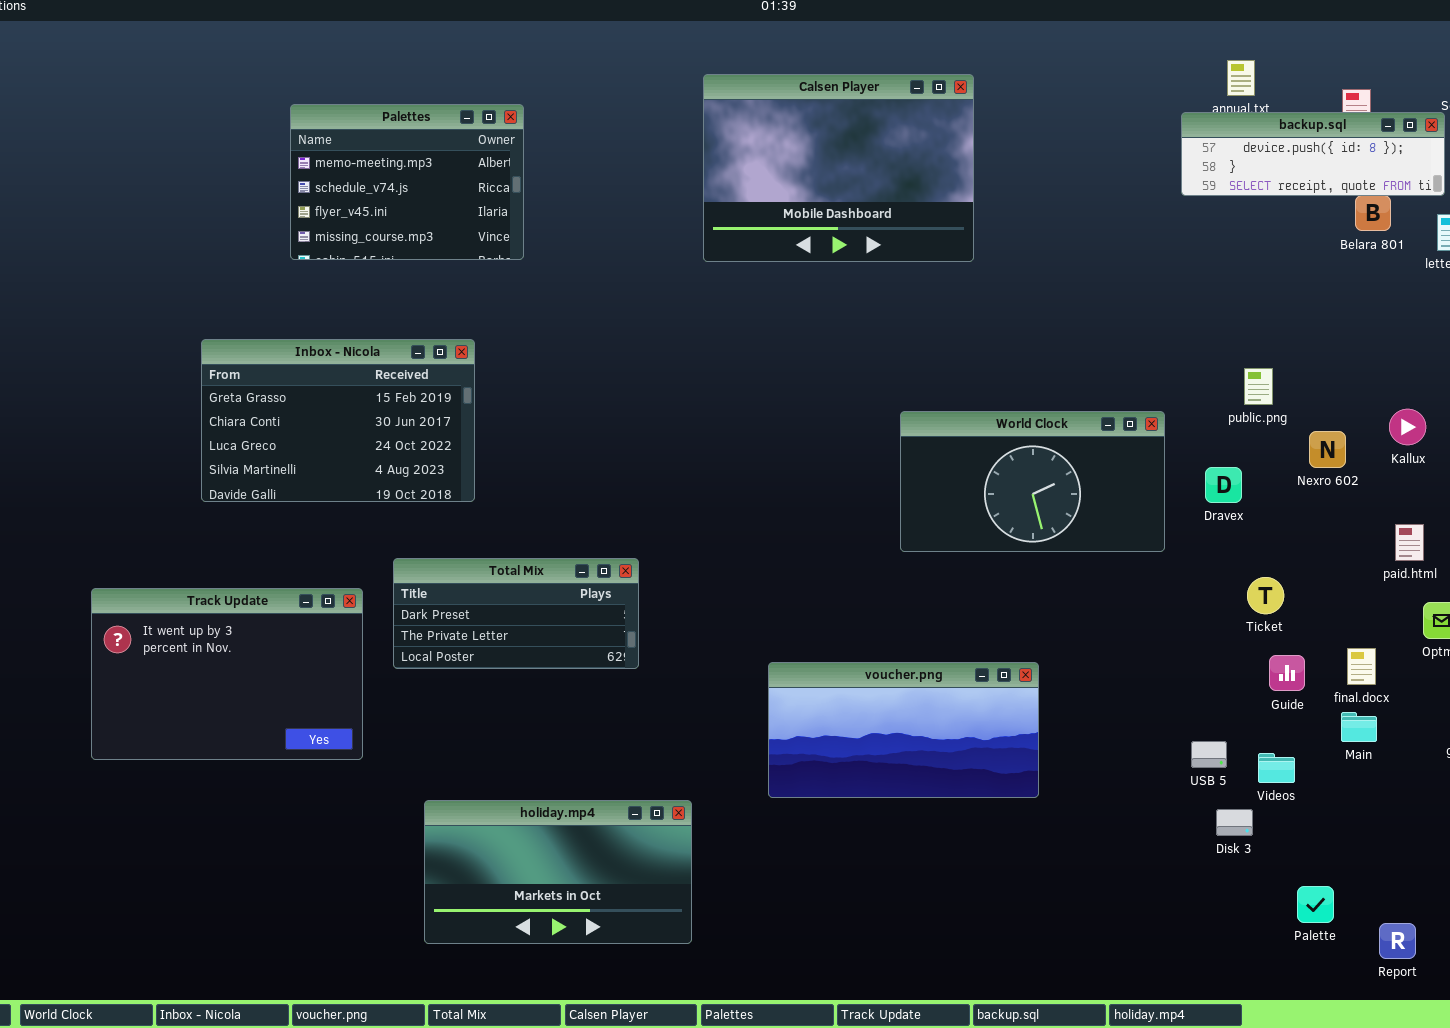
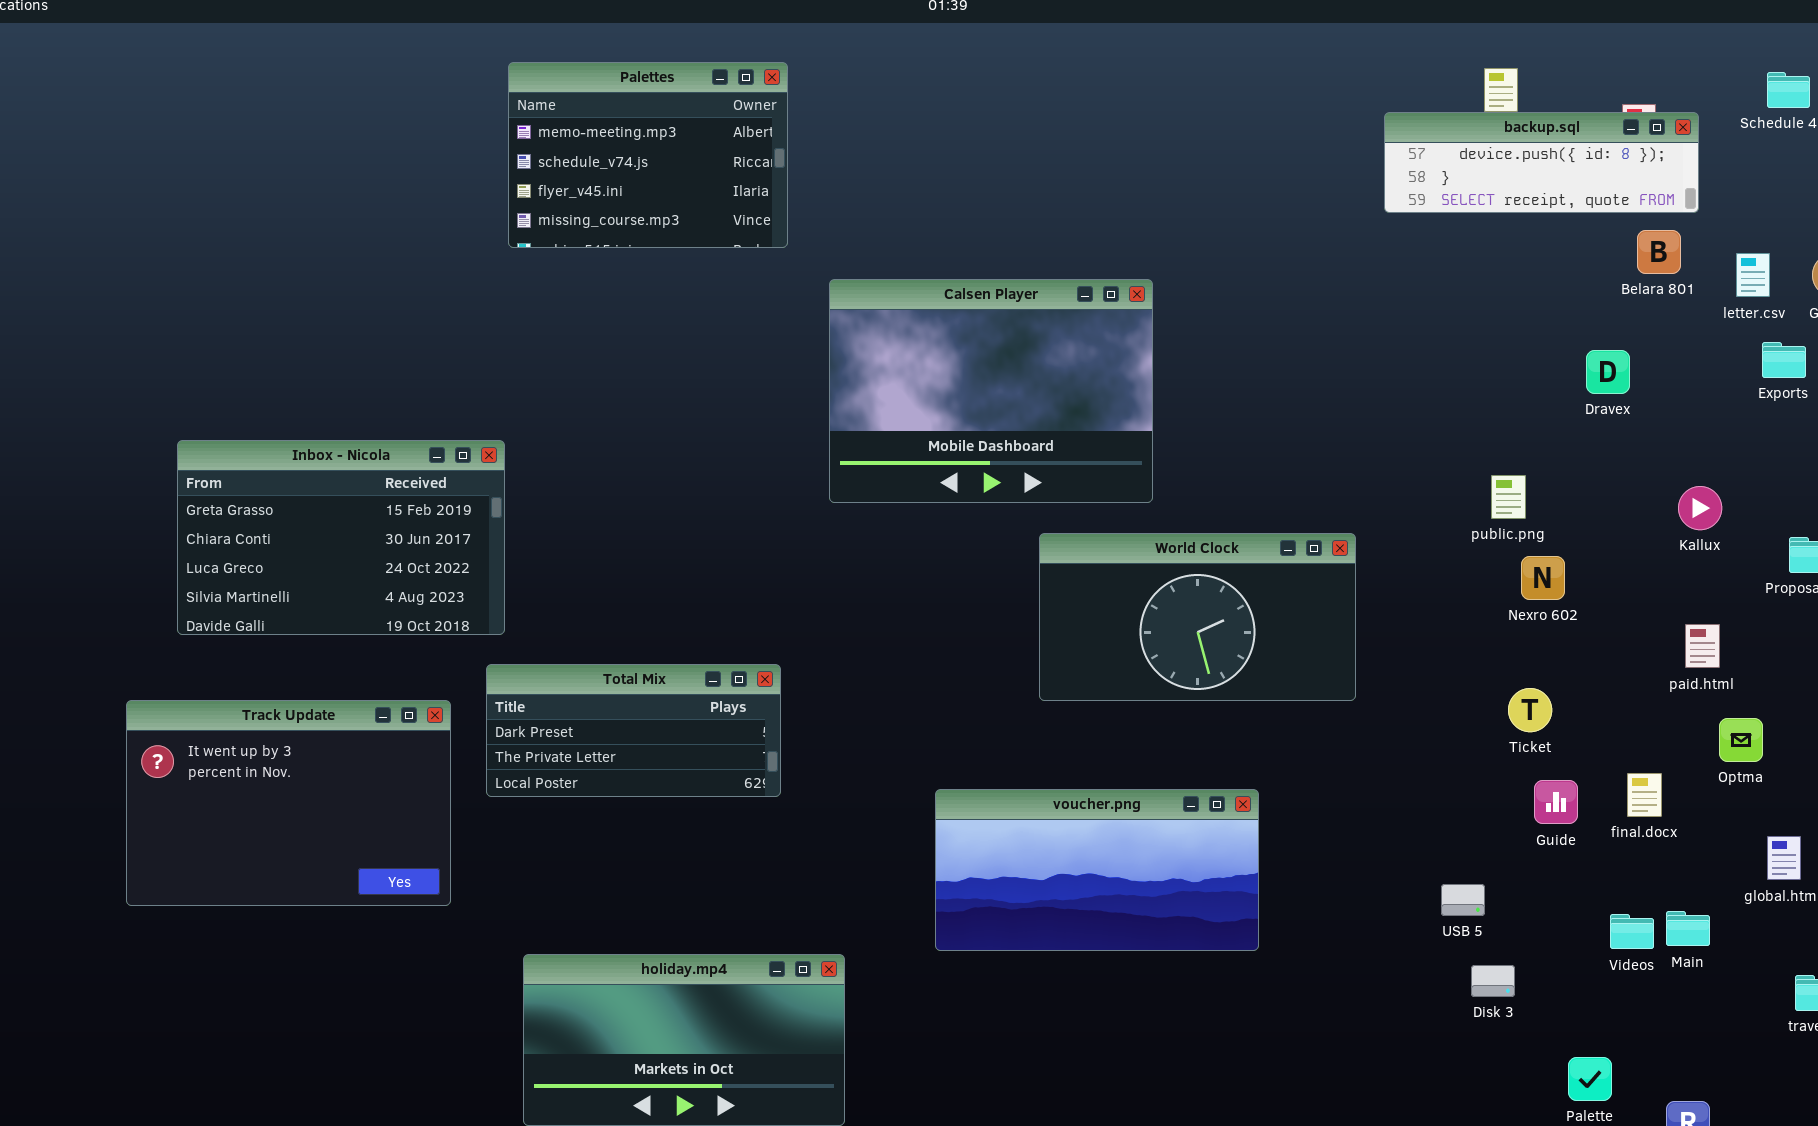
Calsen Player: [703,74,974,262] -> [829,279,1153,503], moved
Palettes: [290,104,524,260] -> [508,62,788,248], moved
backup.sql: [1181,112,1445,196] -> [1384,112,1699,213], moved
Inbox - Nicola: [201,339,475,502] -> [177,440,505,635], moved
public.png: [1244,368,1273,405] -> [1491,475,1526,519], moved
World Clock: [900,411,1165,552] -> [1039,533,1356,701], moved
Nexro 602: [1309,431,1346,468] -> [1521,556,1565,600], moved
Dravex: [1205,467,1242,503] -> [1586,350,1630,394], moved
Main: [1341,712,1377,742] -> [1666,911,1710,946], moved
Videos: [1258,753,1295,783] -> [1610,914,1654,949], moved

